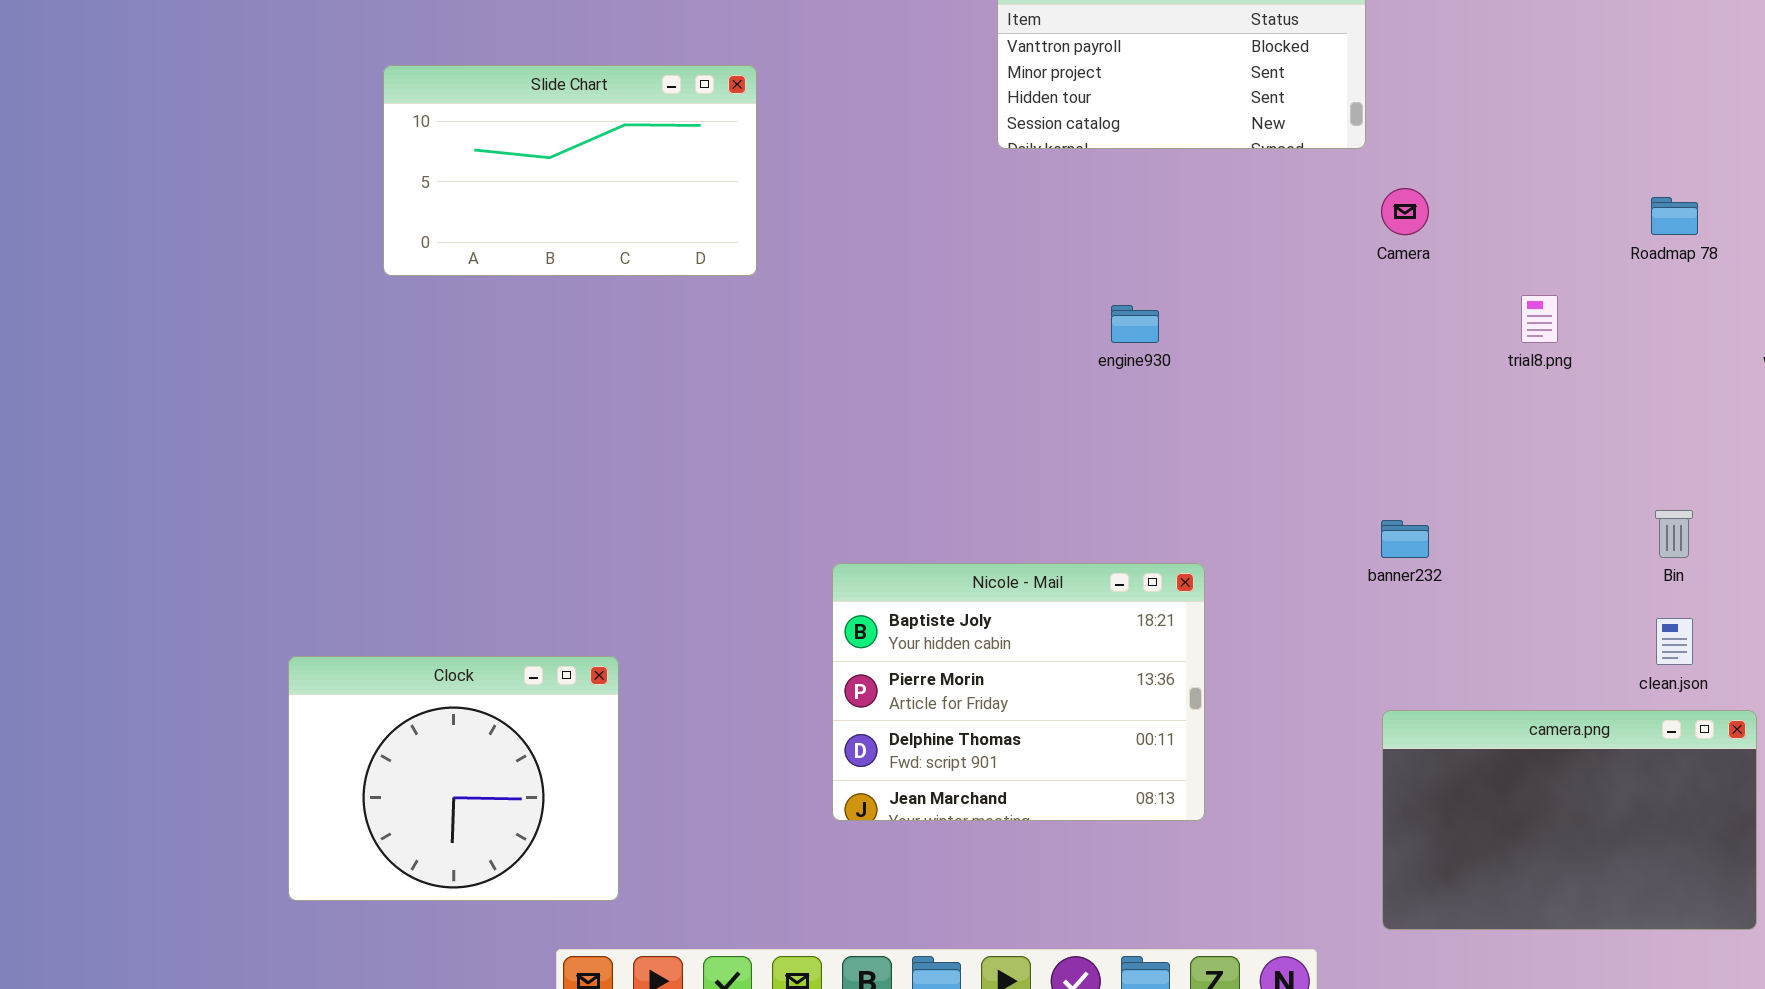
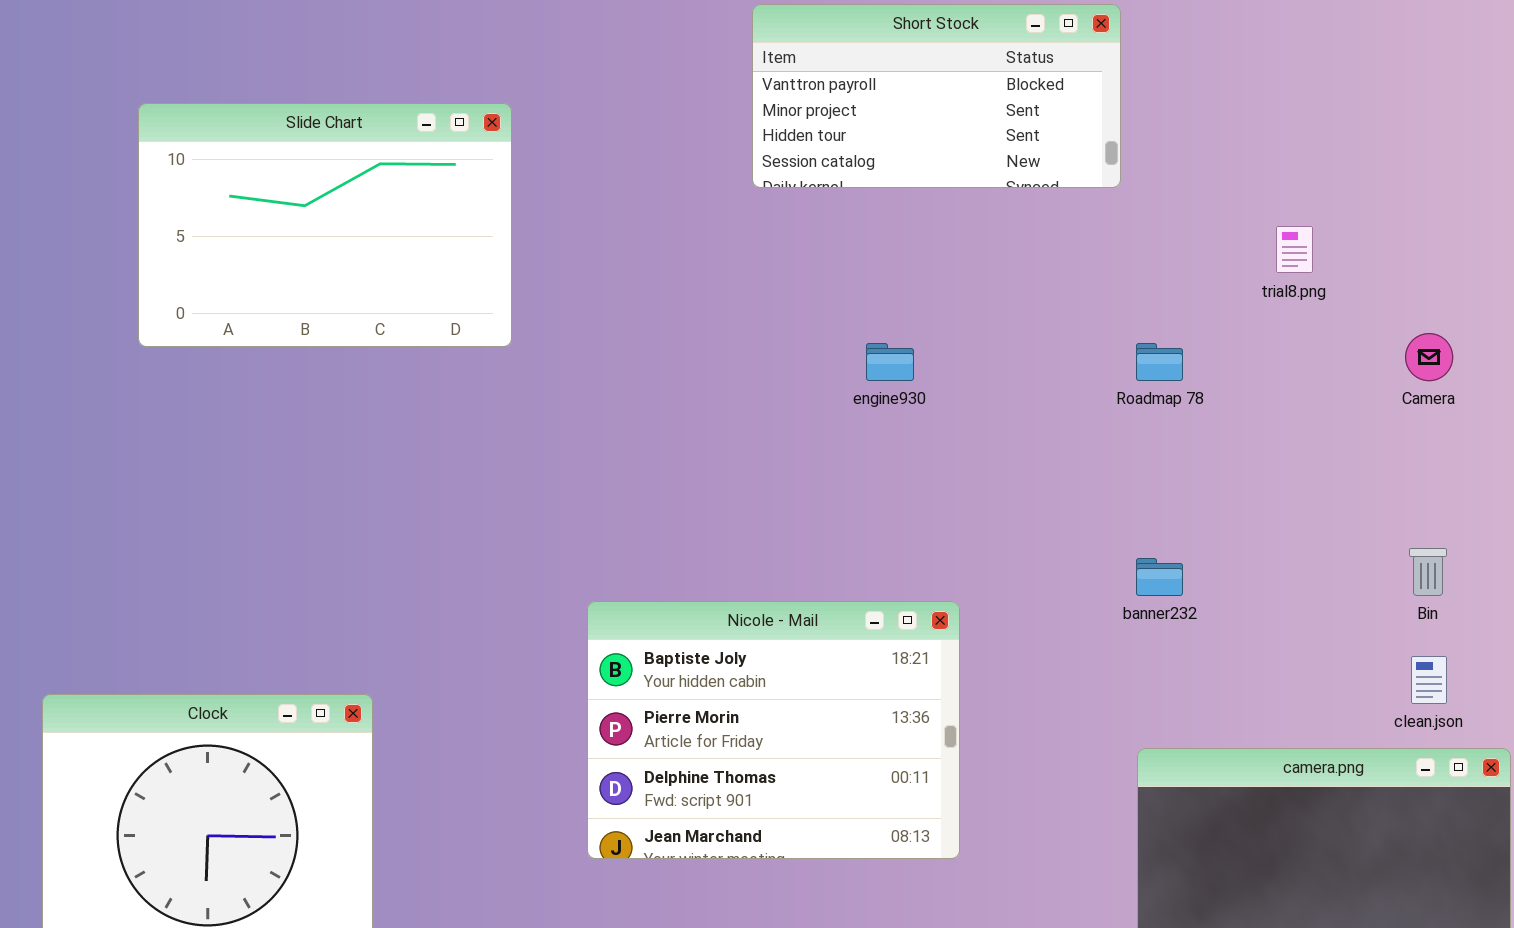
Slide Chart: [383,65,757,276] -> [138,103,512,347], resized
Camera: [1381,188,1429,235] -> [1405,333,1453,381], moved
Roadmap 78: [1651,197,1698,235] -> [1136,343,1183,381], moved
trial8.png: [1521,295,1558,343] -> [1276,226,1313,273], moved

